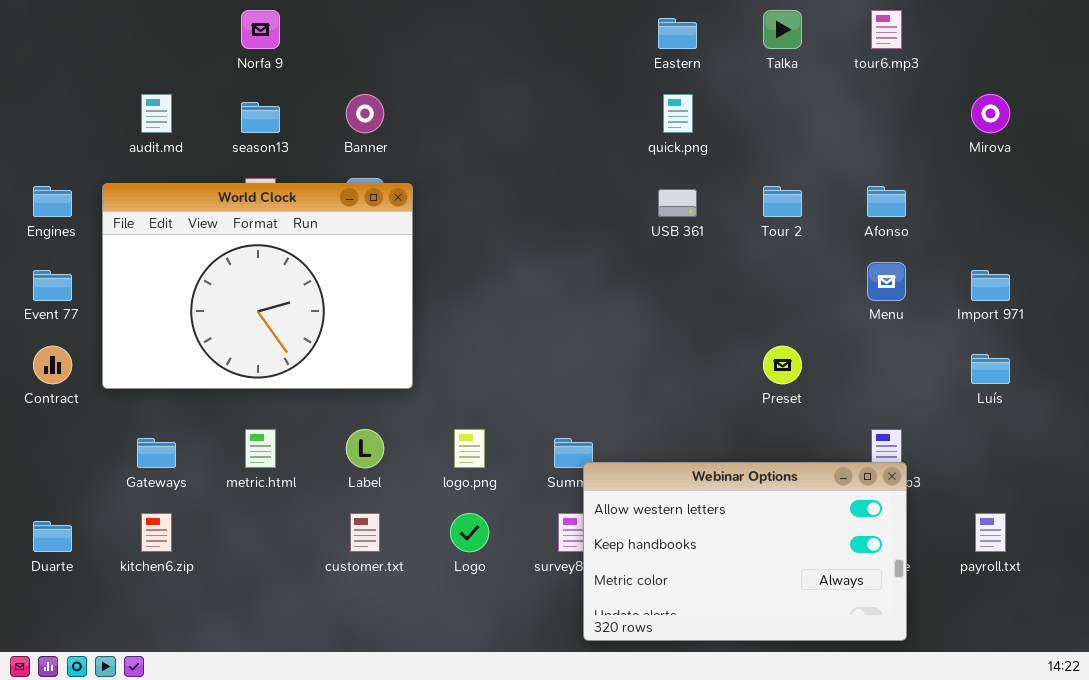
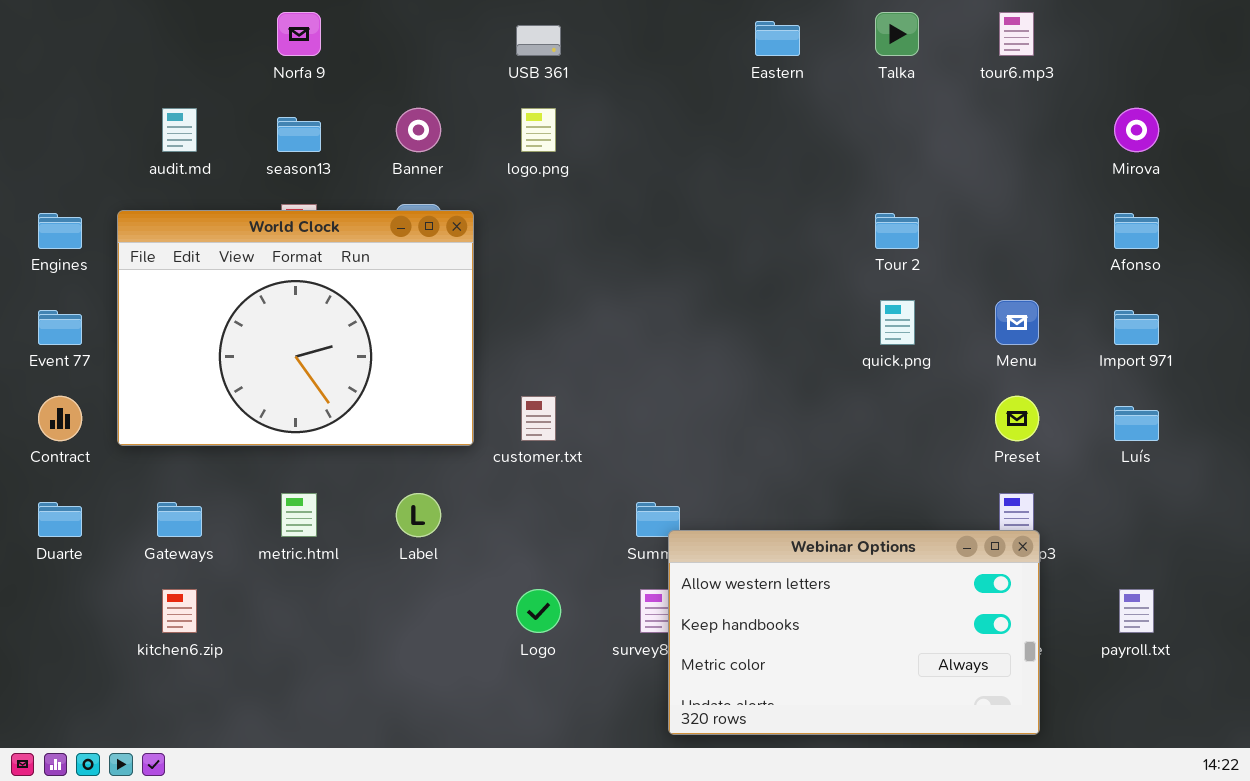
quick.png: [663,94,693,133] -> [880,300,915,345], moved
Afonso: [867,186,906,217] -> [1114,213,1159,249], moved
USB 361: [658,189,697,217] -> [516,25,561,56], moved
Preset: [763,346,802,384] -> [995,396,1039,441], moved
logo.png: [454,429,485,468] -> [521,108,556,152], moved
customer.txt: [350,513,380,552] -> [521,396,556,441], moved
Duarte: [33,521,72,552] -> [38,502,82,537], moved

